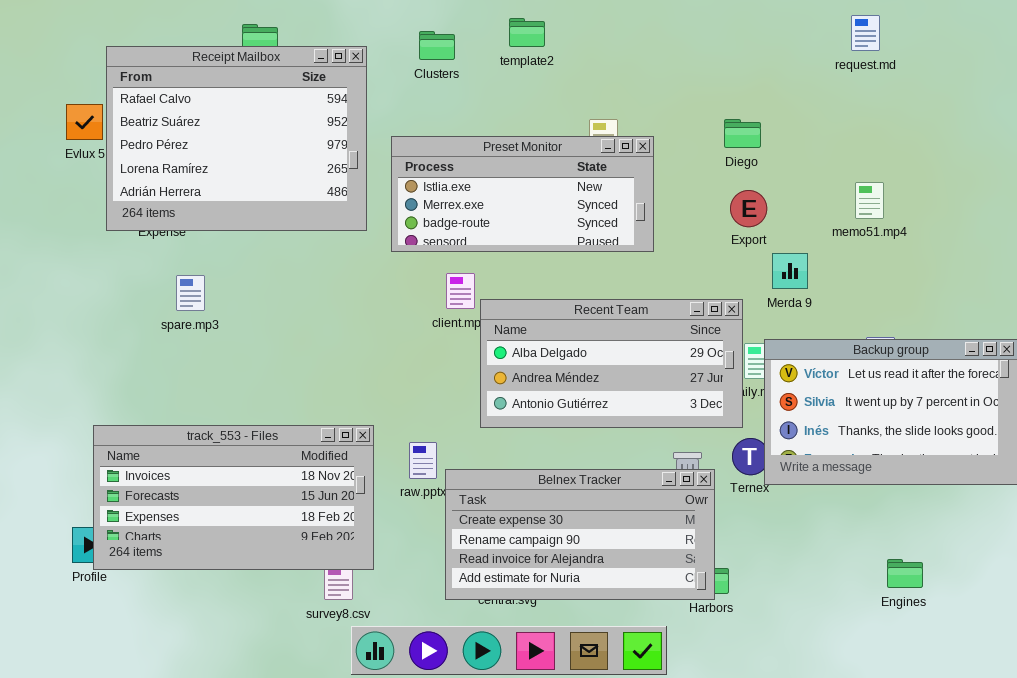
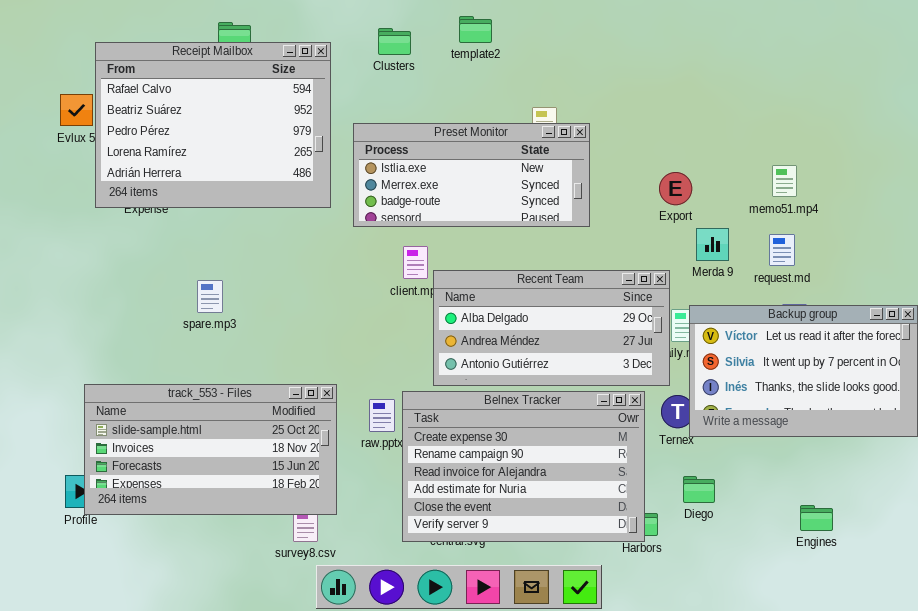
request.md: [851,15,880,51] -> [769,234,795,266], moved
Diego: [724,119,761,148] -> [683,476,715,503], moved
spare.mp3: [176,275,205,311] -> [197,280,223,313], moved
track_553 - Files: [93,425,374,570] -> [84,384,337,515], scrolled up 1 row
Belnex Tracker: [445,469,715,600] -> [402,391,645,542], resized

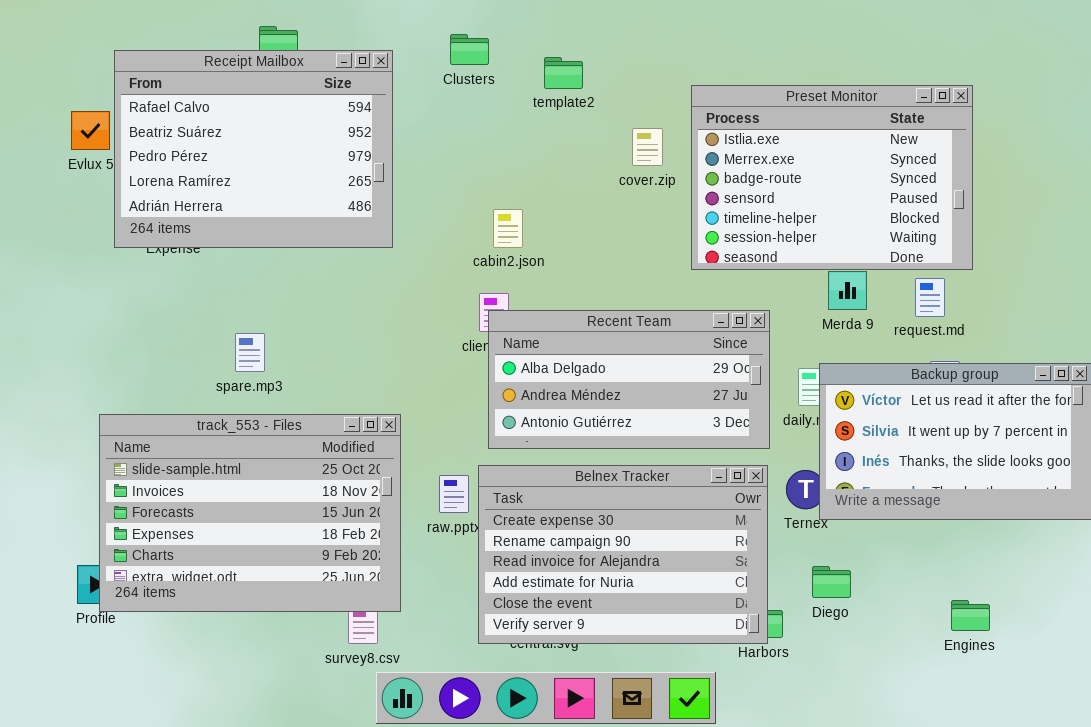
template2: [459,16,492,43] -> [544,57,583,89], moved
Preset Monitor: [353,123,590,227] -> [691,85,973,270], moved, resized
Recent Team: [433,270,670,386] -> [488,310,770,449], moved
track_553 - Files: [84,384,337,515] -> [99,414,401,612], resized

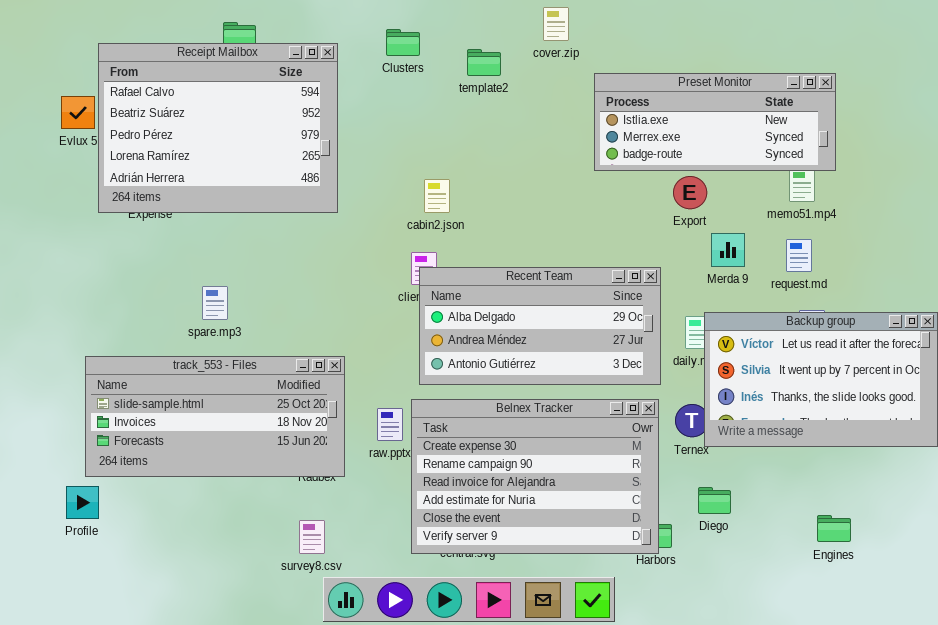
Preset Monitor: [691,85,973,270] -> [594,73,836,171], resized
cover.zip: [632,128,663,166] -> [543,7,569,41], moved
track_553 - Files: [99,414,401,612] -> [85,356,345,477], resized

